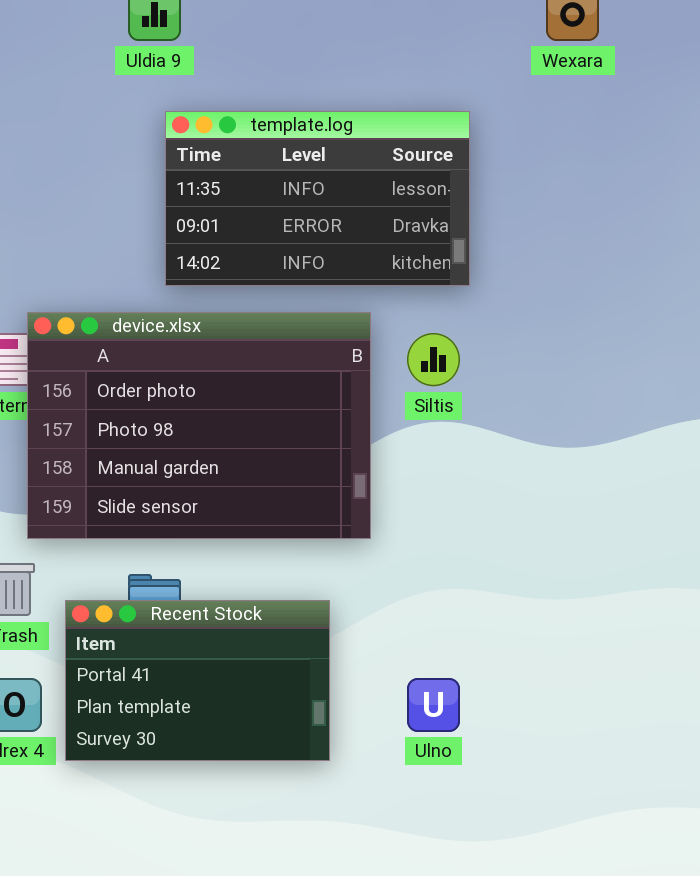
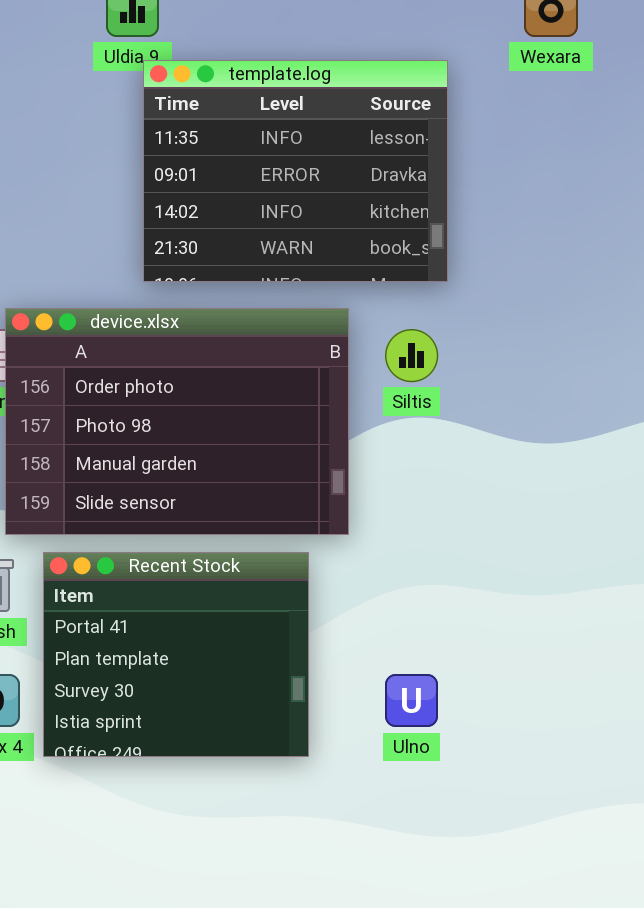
template.log: [165,111,470,286] -> [143,60,448,282], resized
Recent Stock: [65,600,330,761] -> [43,552,309,757], resized

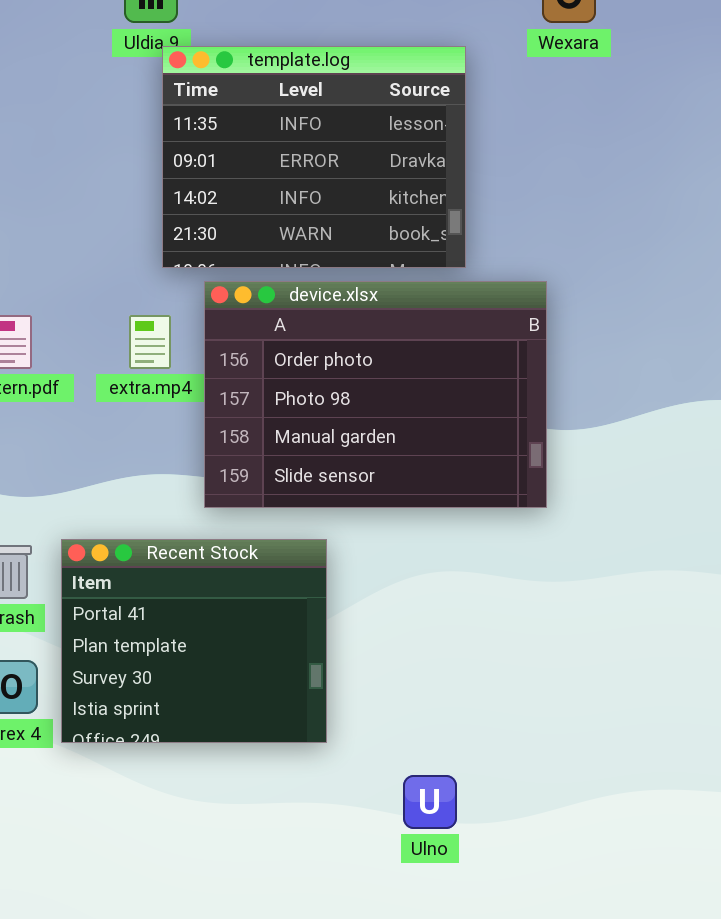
device.xlsx: [5,308,349,535] -> [204,281,547,508], moved
Ulno: [385,674,438,727] -> [403,775,457,829], moved

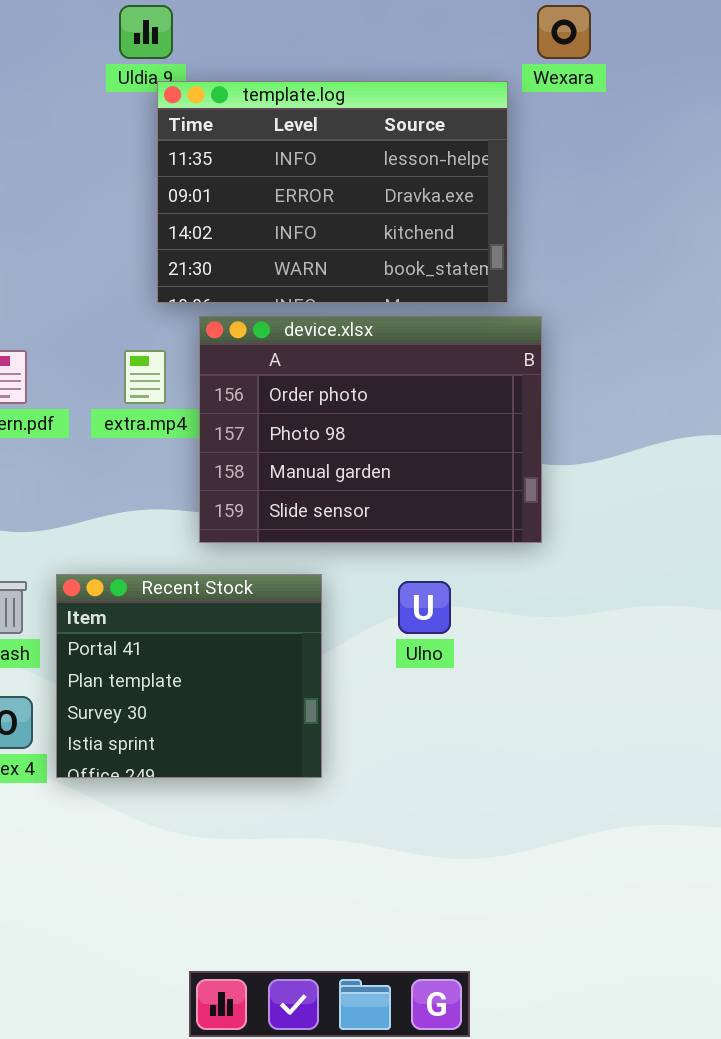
template.log: [162,46,466,268] -> [157,81,508,303], resized
Ulno: [403,775,457,829] -> [398,581,451,634], moved

